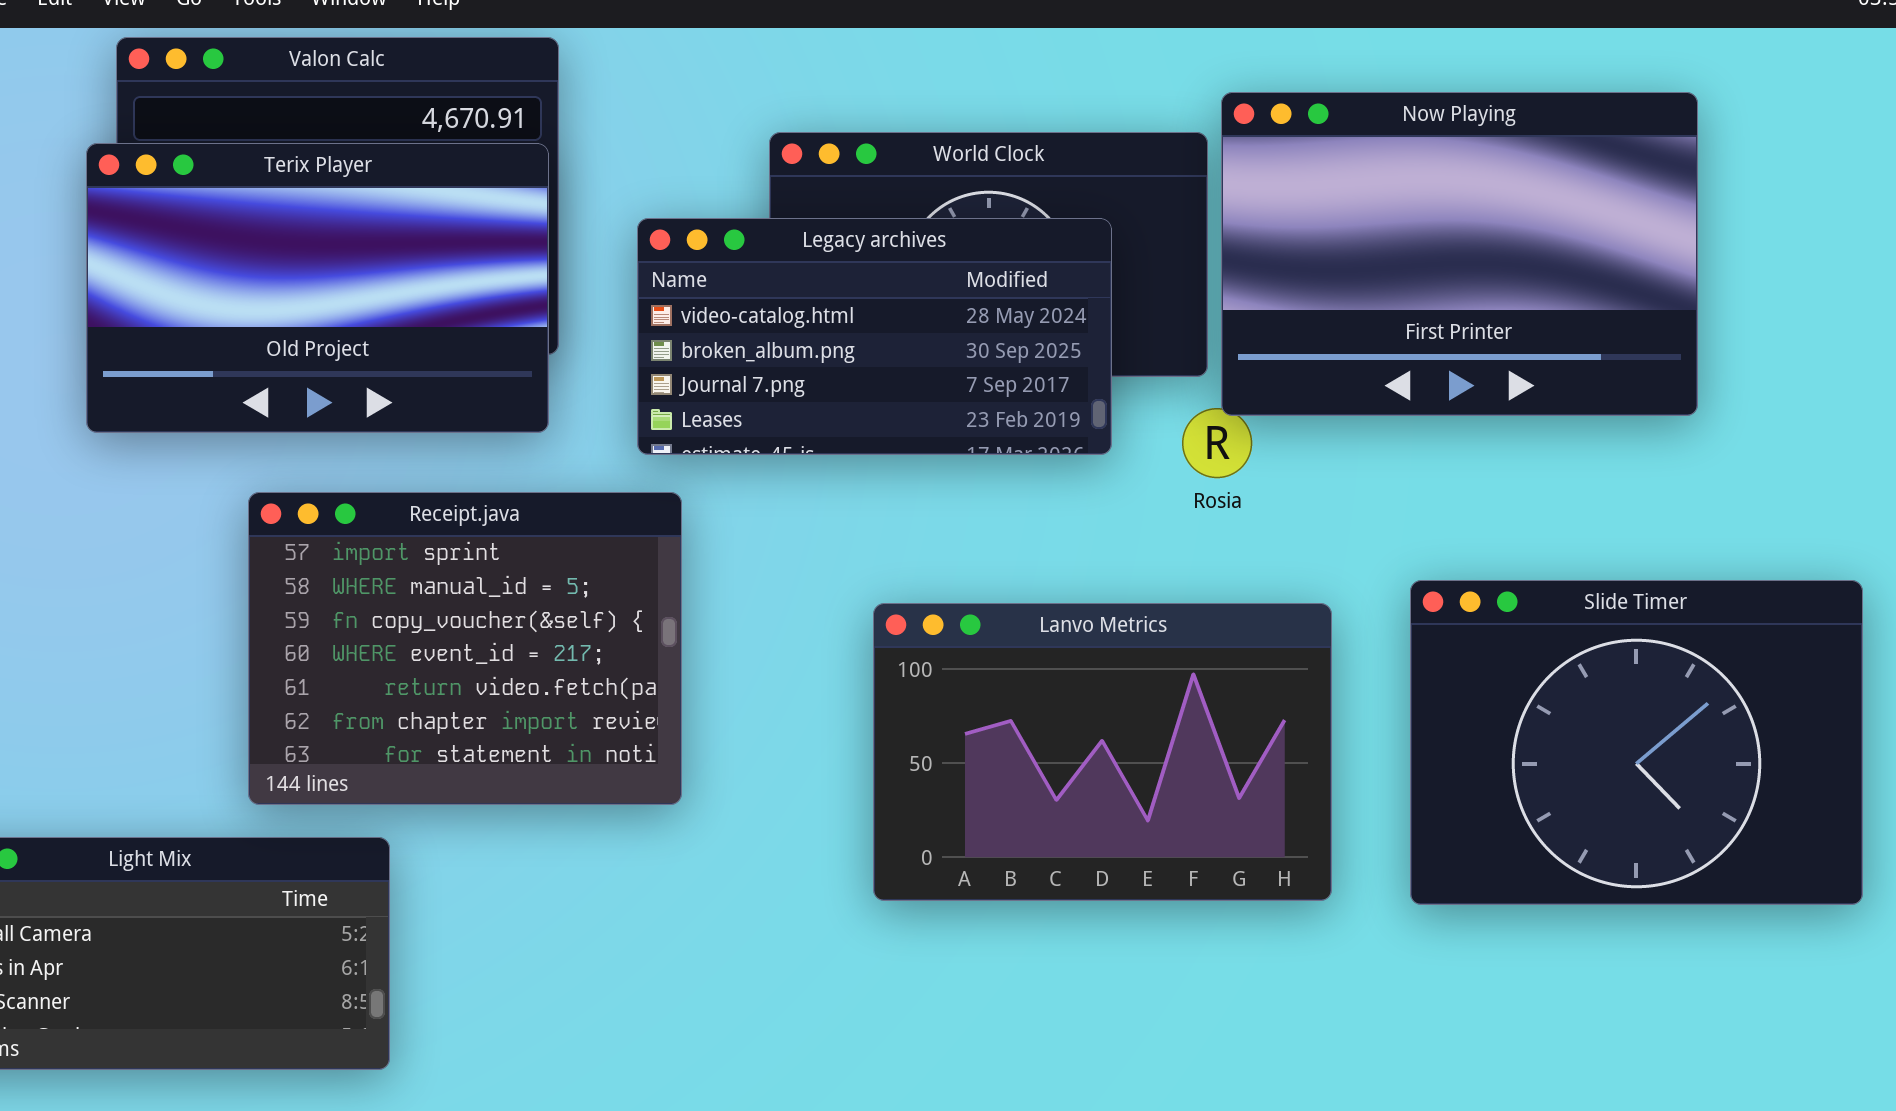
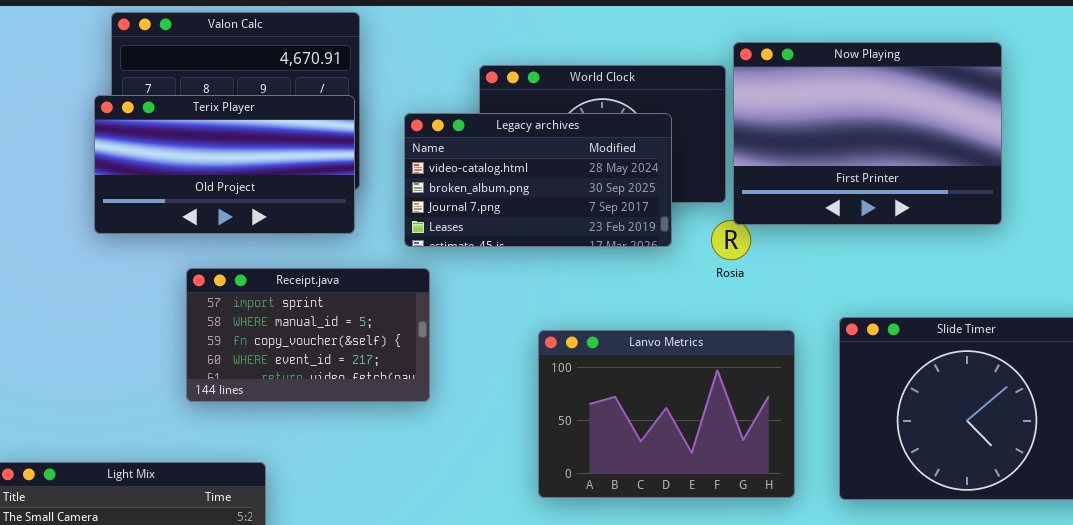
Terix Player: [86,143,549,433] -> [94,95,355,234], resized
Receipt.java: [248,492,682,805] -> [186,268,430,402], resized

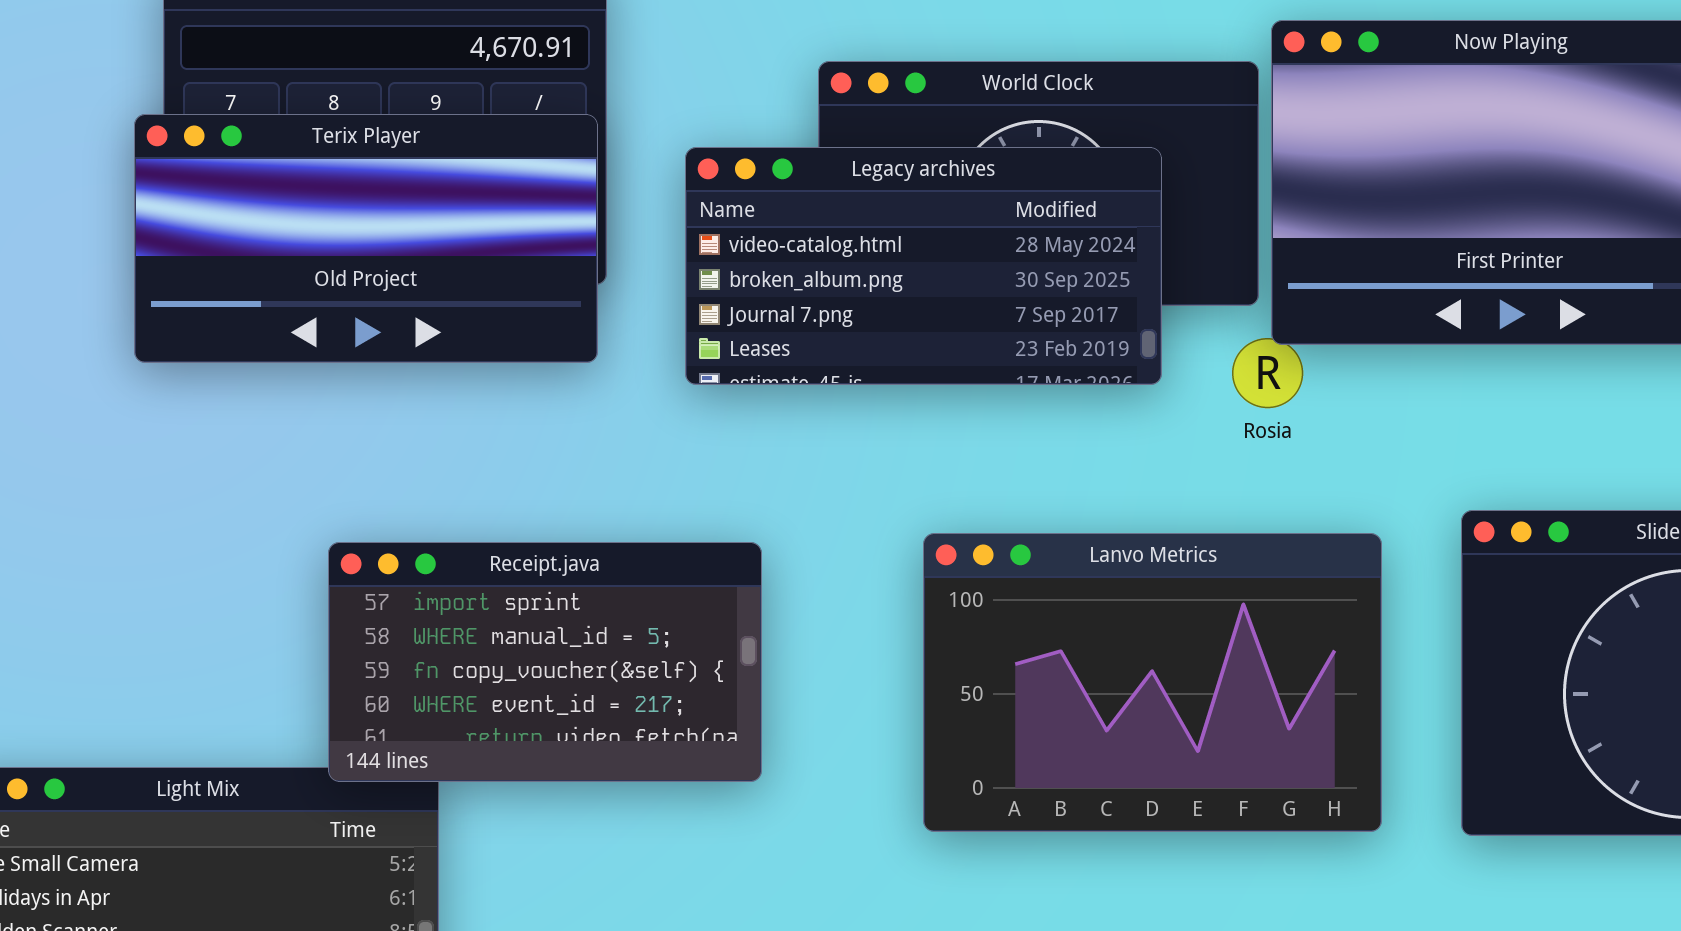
Receipt.java: [186,268,430,402] -> [328,542,762,782], moved

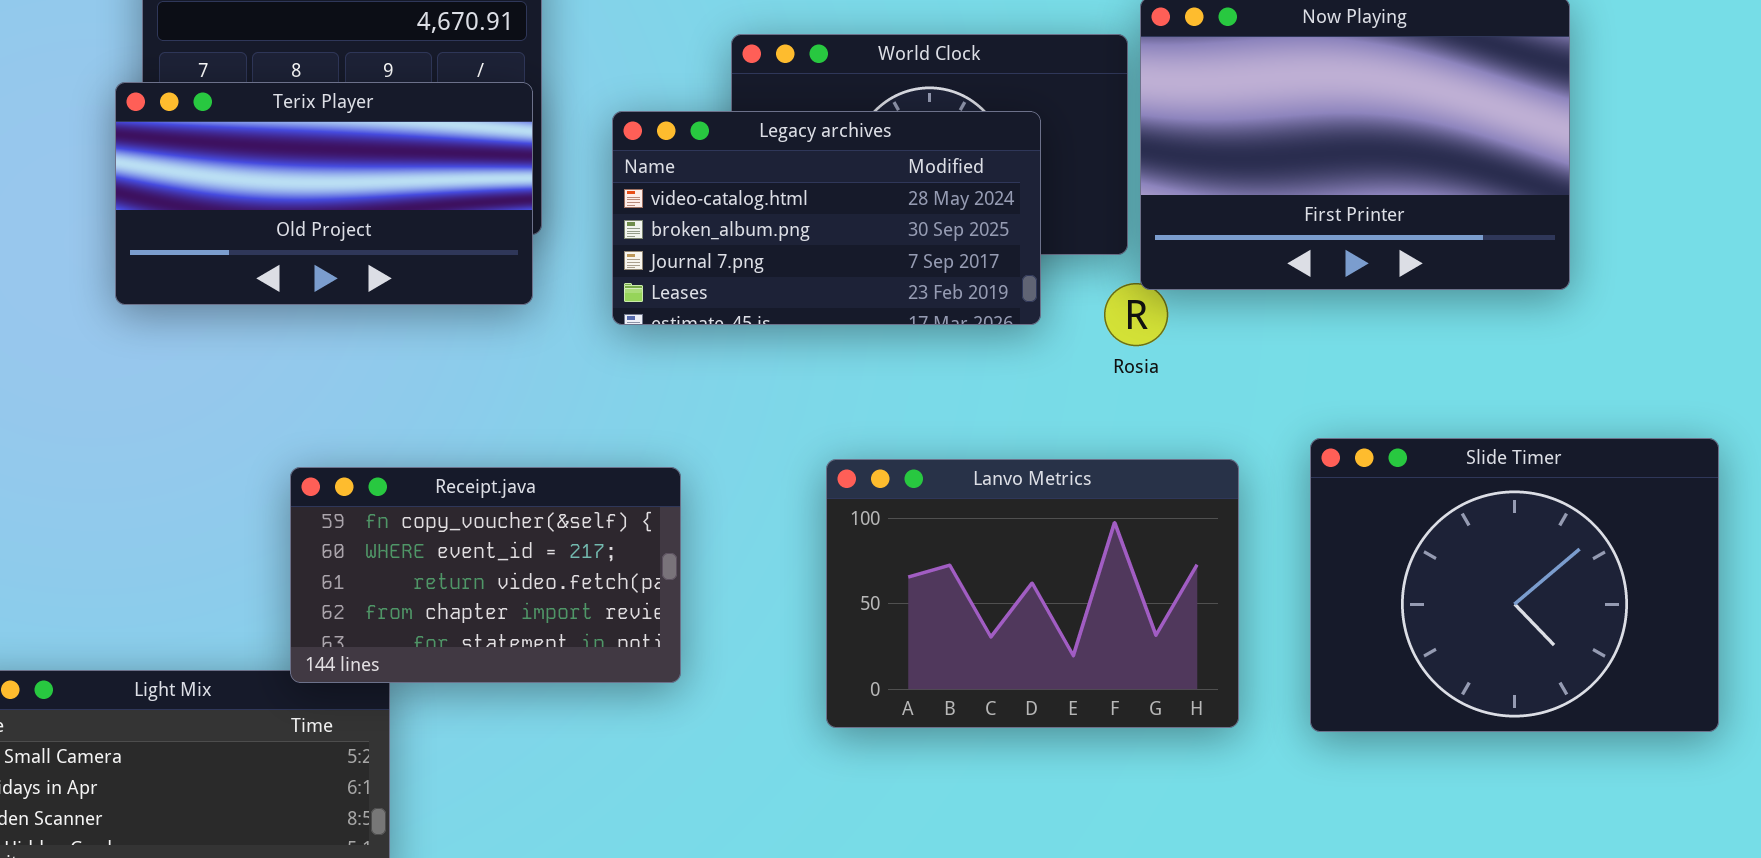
Receipt.java: [328,542,762,782] -> [290,467,681,683], scrolled down 2 rows

